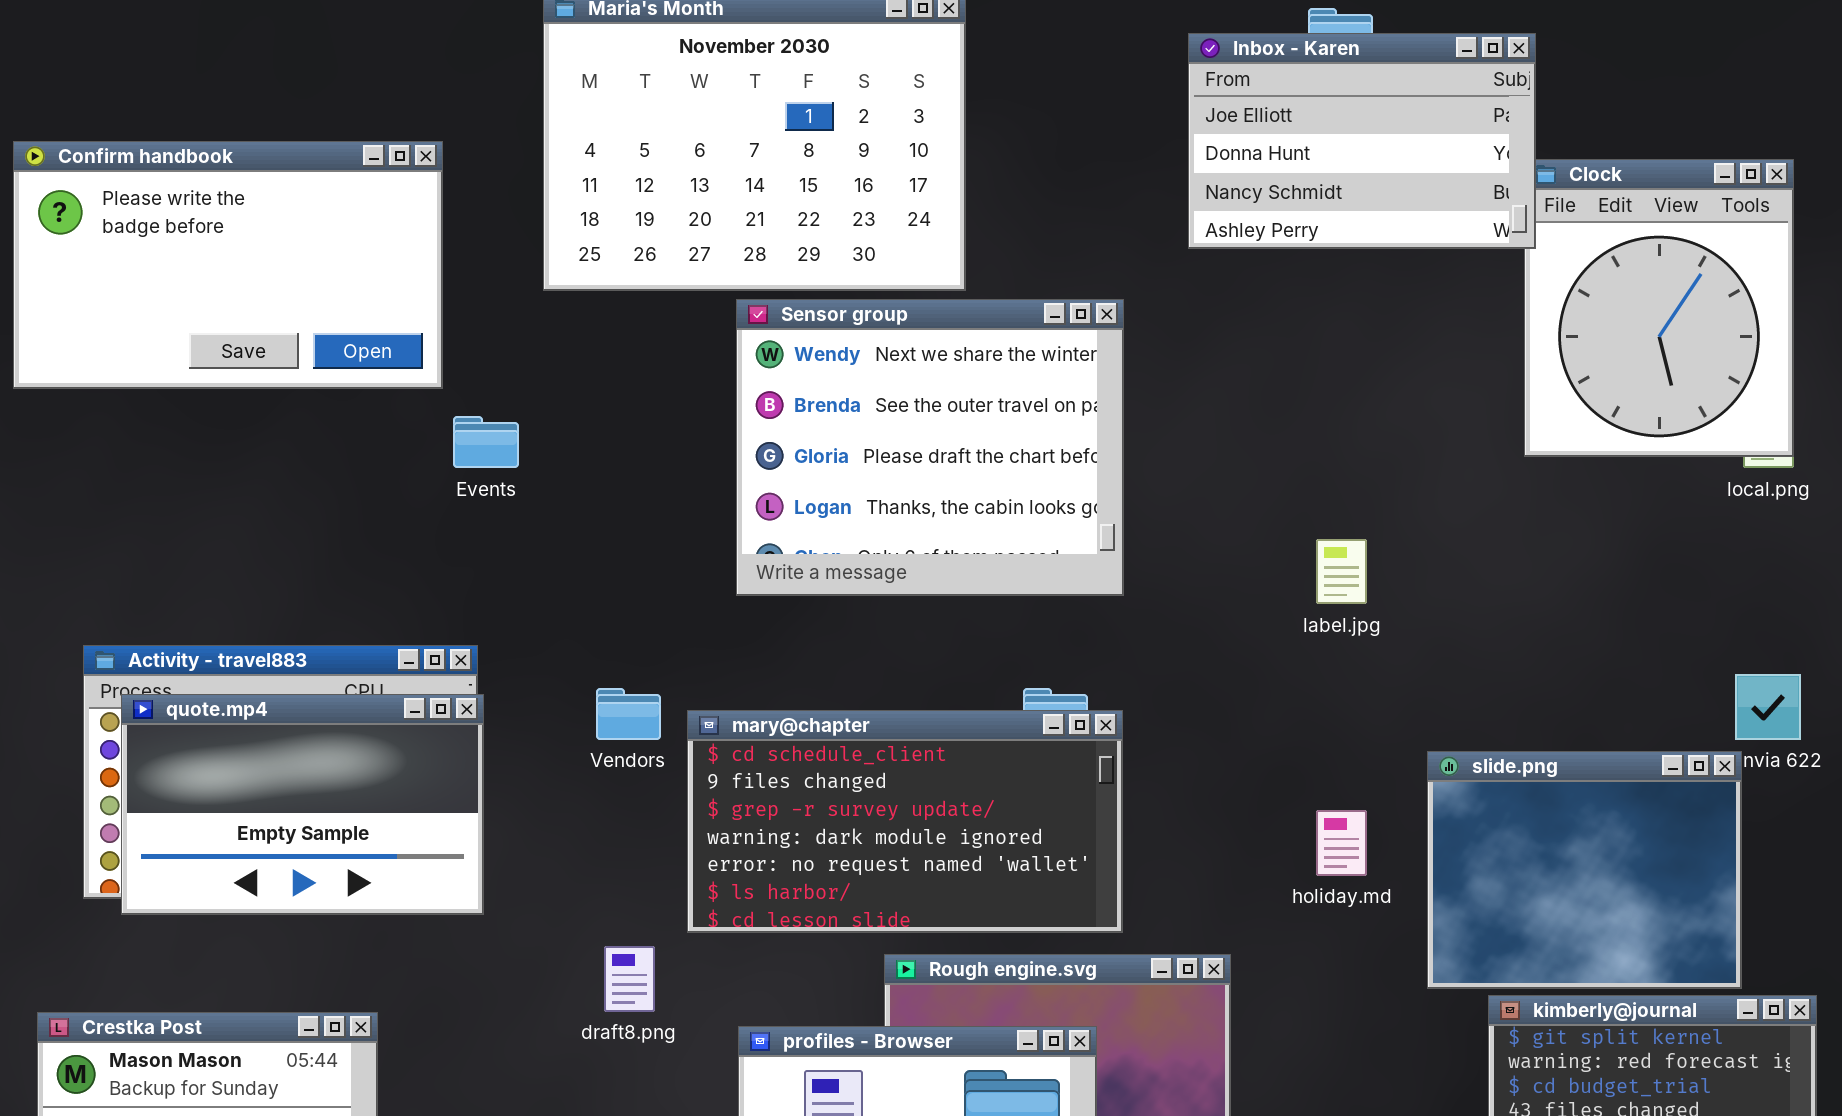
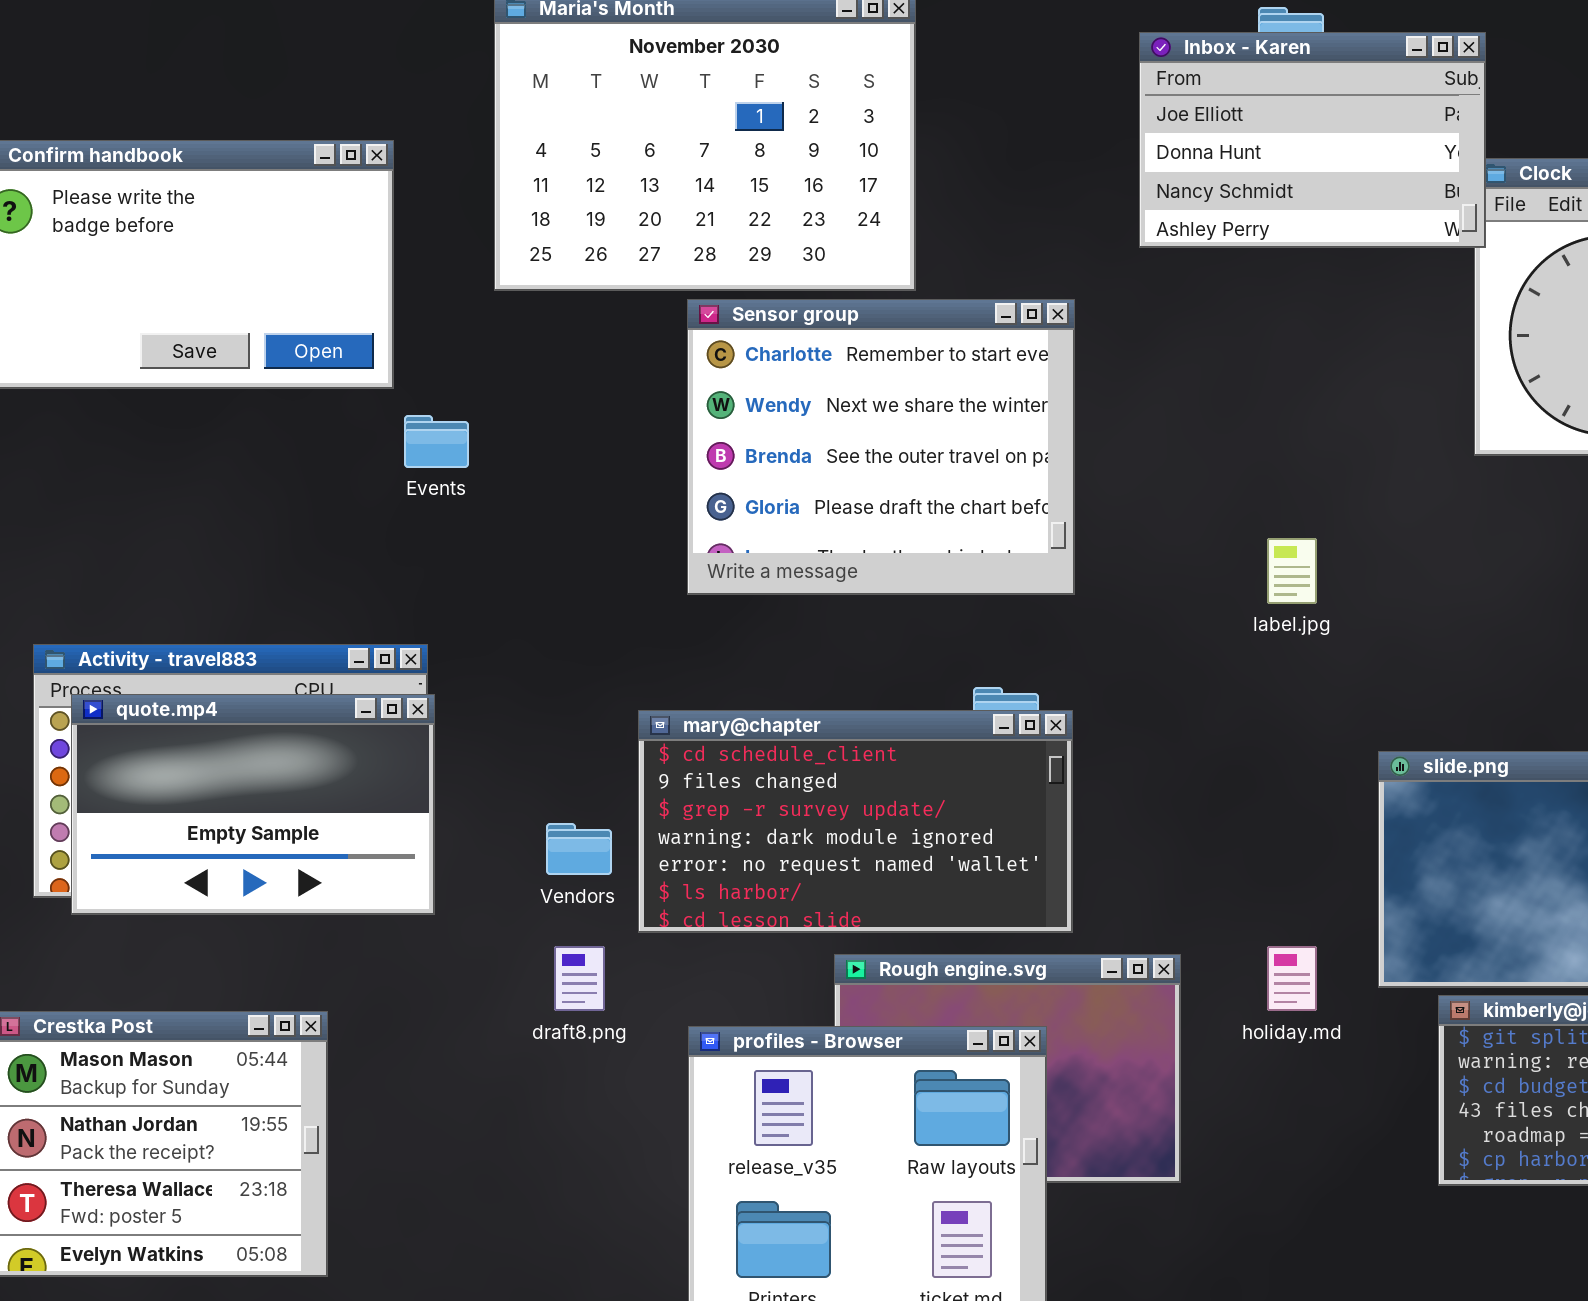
Sensor group: [736,299,1124,596] -> [687,299,1075,595], scrolled up 1 row
Vendors: [596,688,661,740] -> [546,823,612,875], moved
holiday.md: [1316,810,1367,876] -> [1267,946,1317,1011], moved

